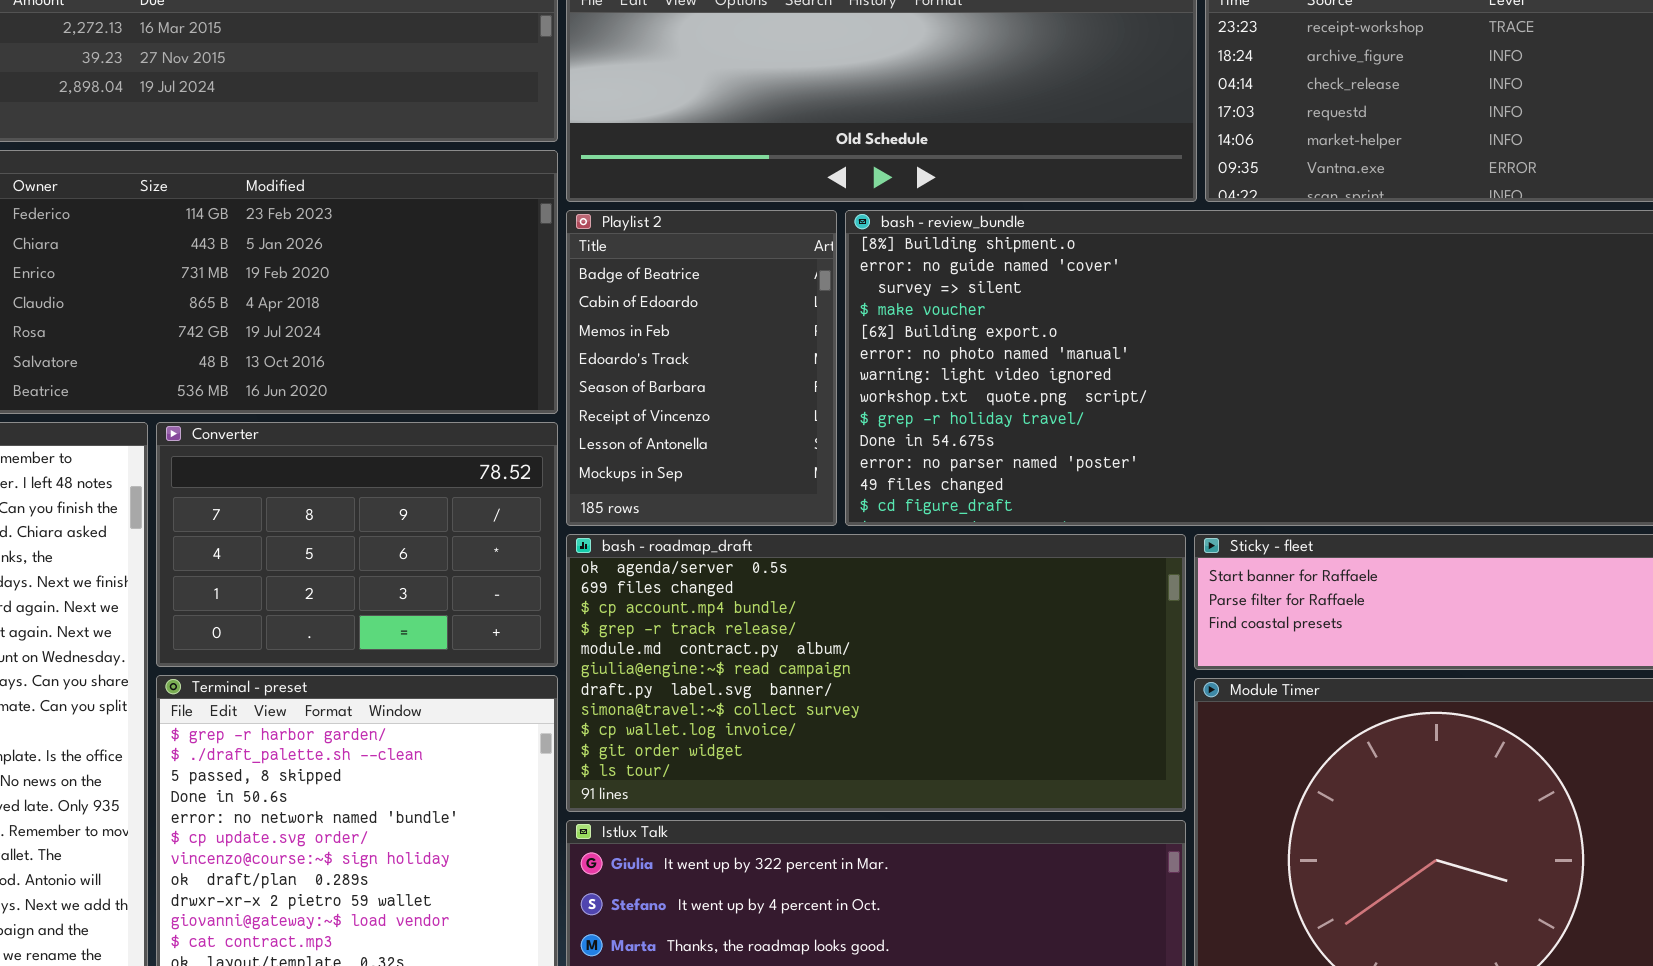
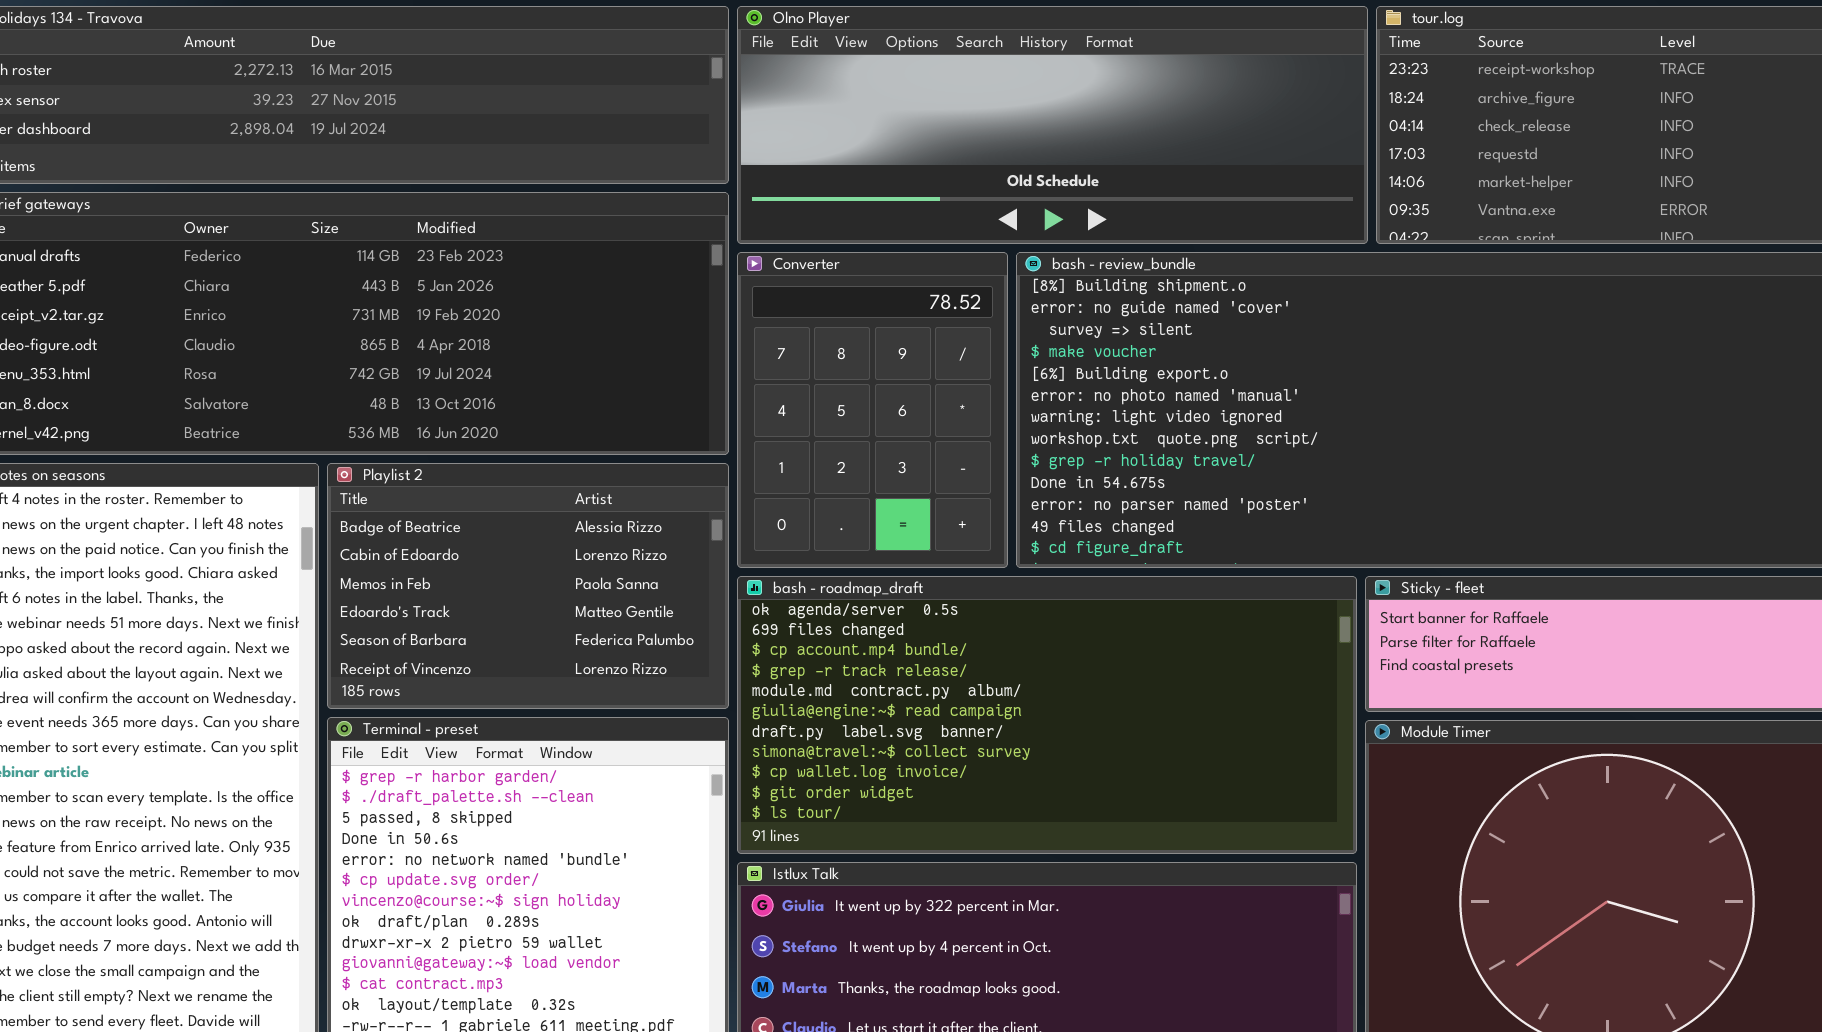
Playlist 2: [566,210,837,526] -> [327,463,729,709], moved, resized
Converter: [156,422,558,667] -> [737,252,1008,568], moved, resized

